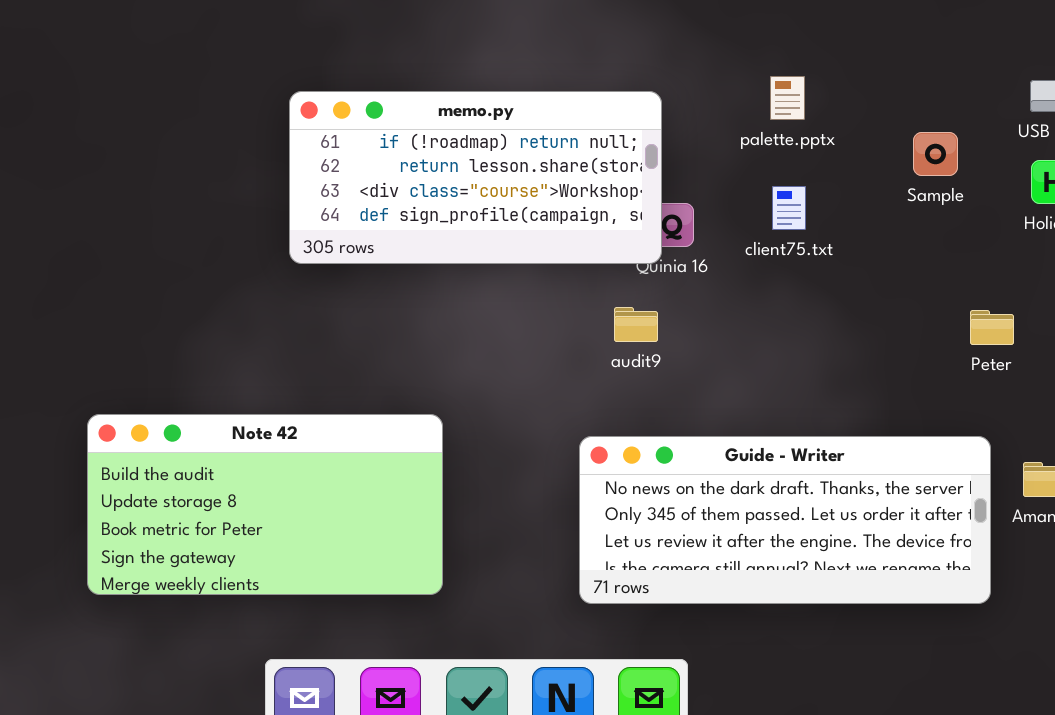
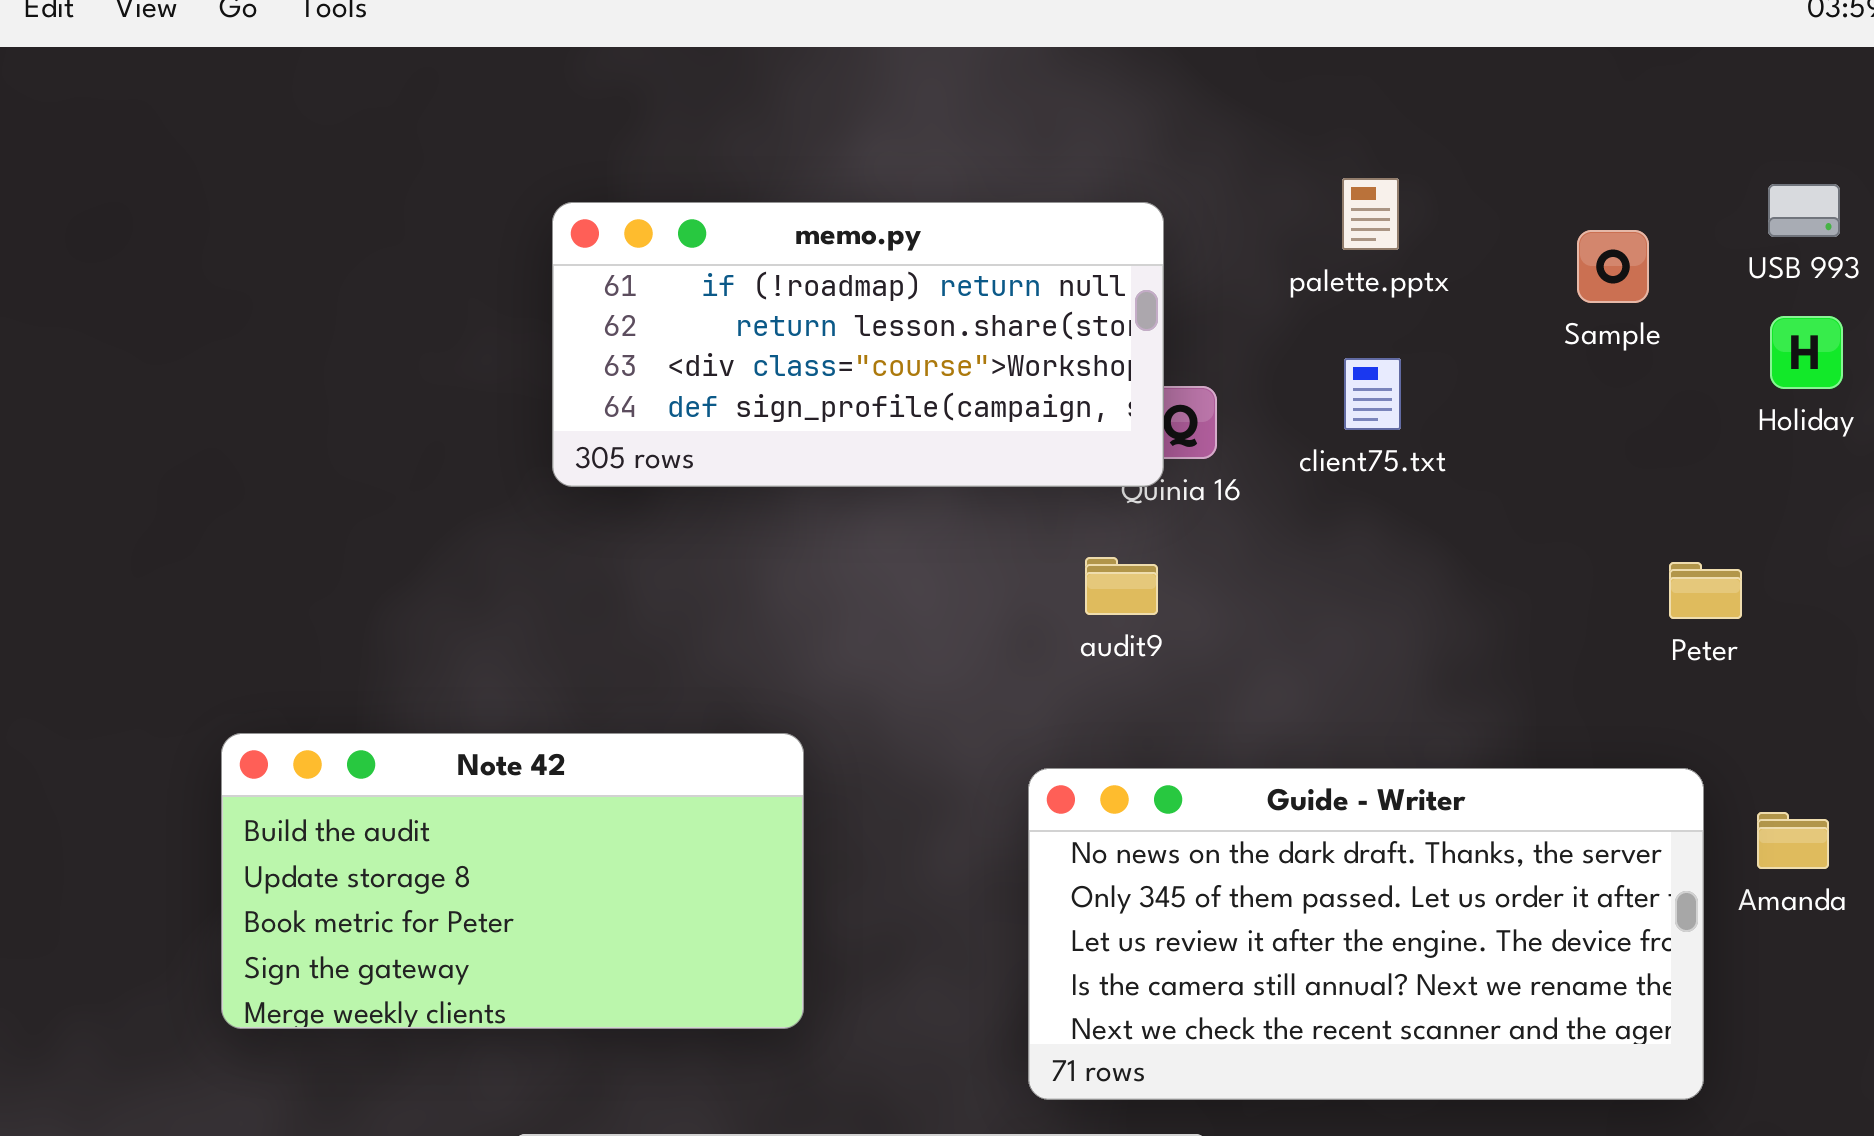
Sample: [913,132,958,176] -> [1577,230,1649,303], moved
Guide - Writer: [579,436,991,604] -> [1028,768,1704,1100], resized

